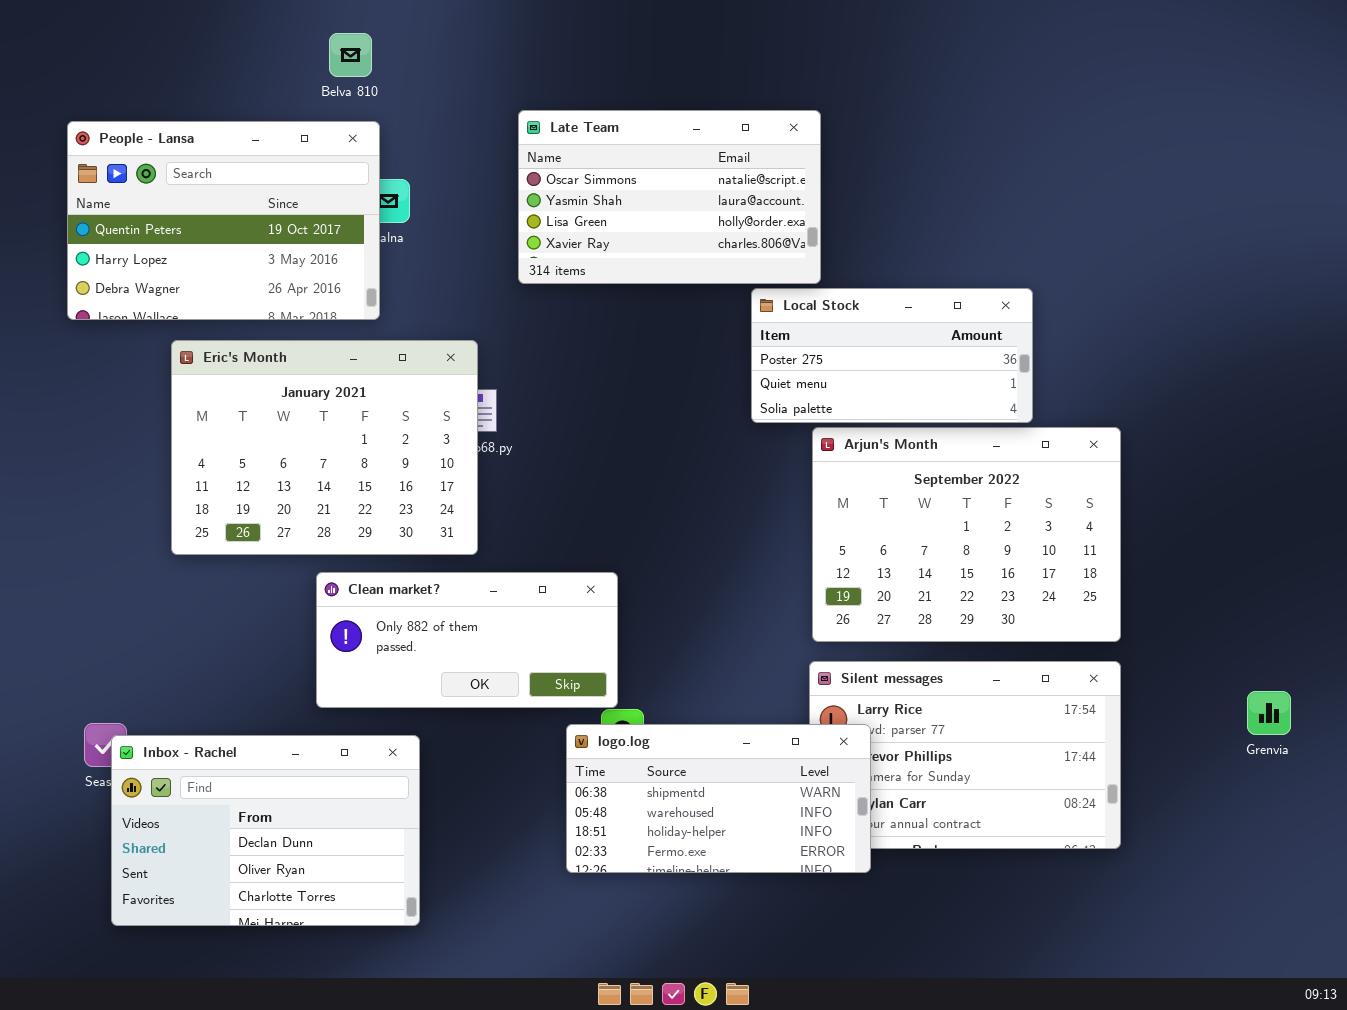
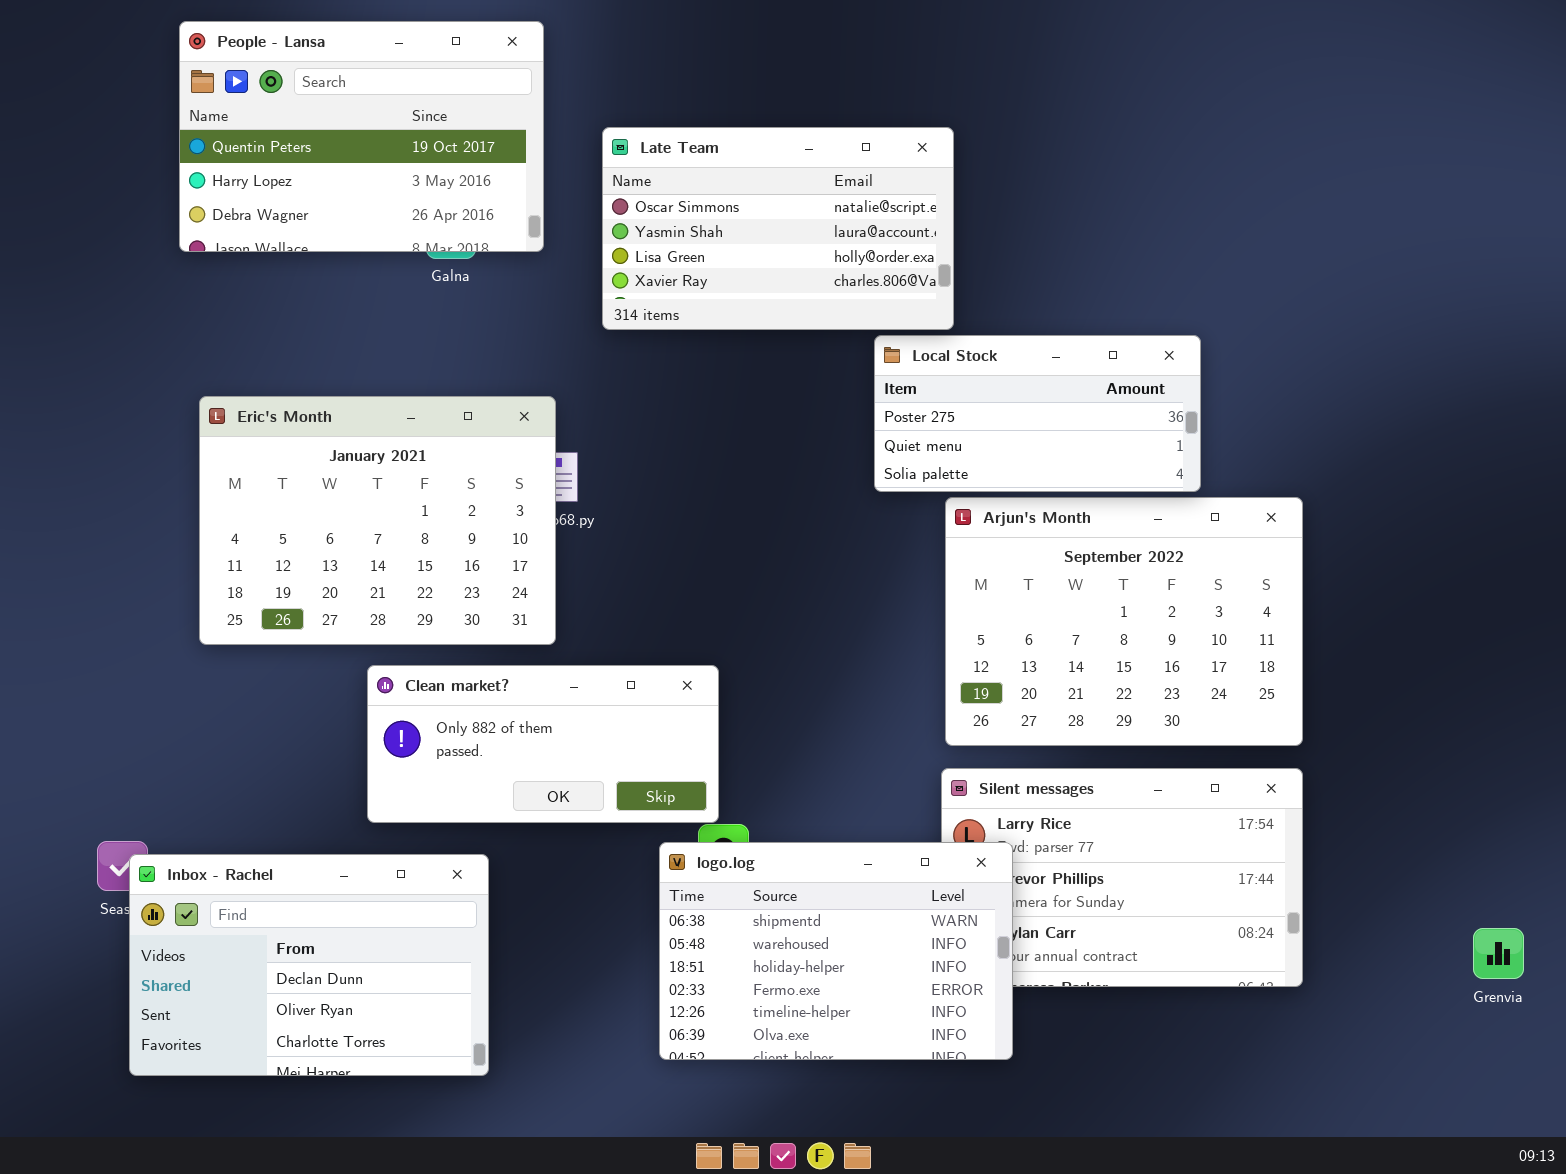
People - Lansa: [67,121,380,320] -> [179,21,544,252], moved
Grenvia: [1247,691,1291,735] -> [1473,928,1524,979], moved
logo.log: [566,724,871,873] -> [659,842,1013,1060], resized

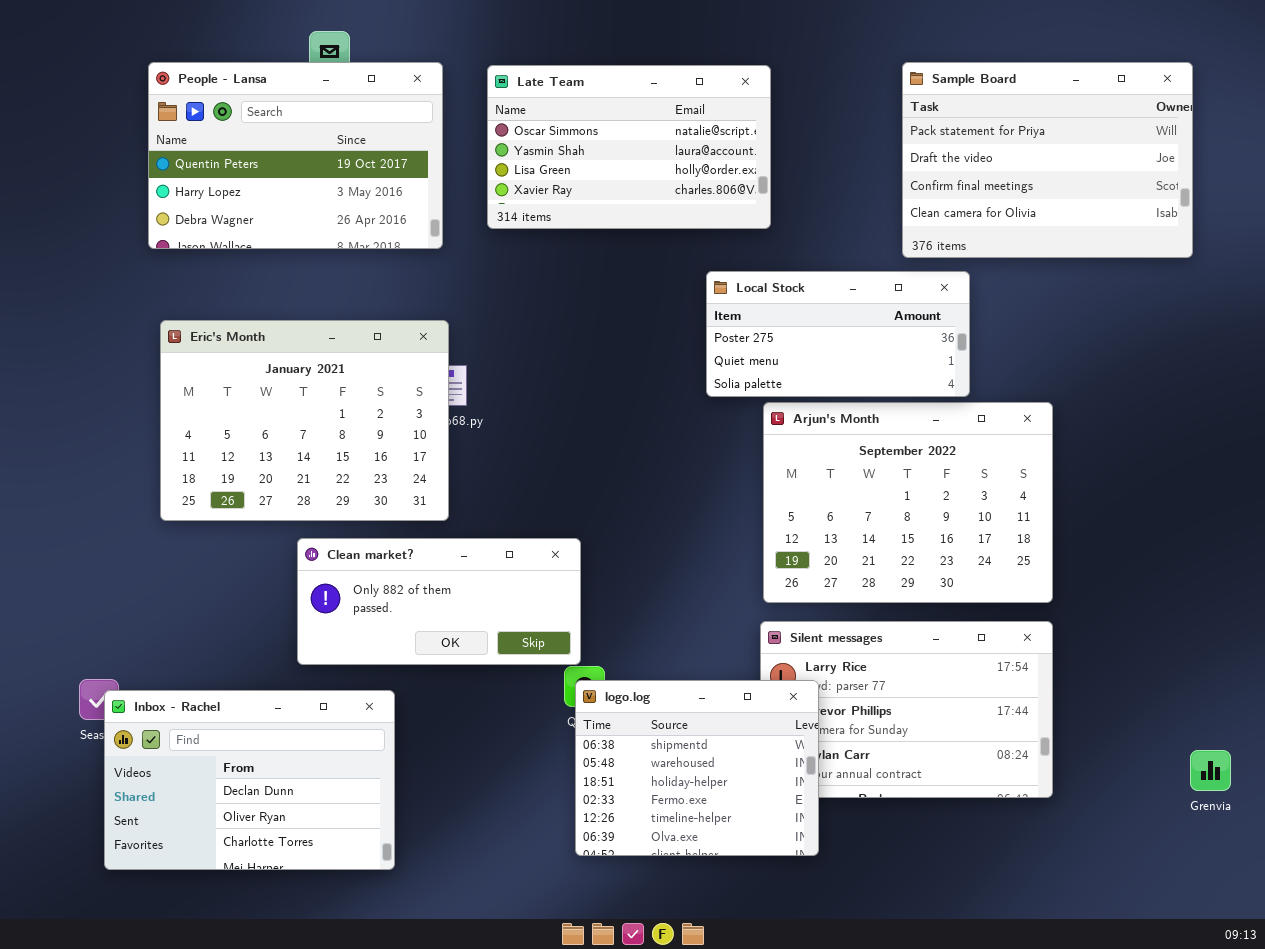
People - Lansa: [179,21,544,252] -> [148,62,443,249], moved
Sample Board: none -> [902,62,1193,258], opened
Late Team: [602,127,954,330] -> [487,65,771,229], moved
logo.log: [659,842,1013,1060] -> [575,680,819,856], resized

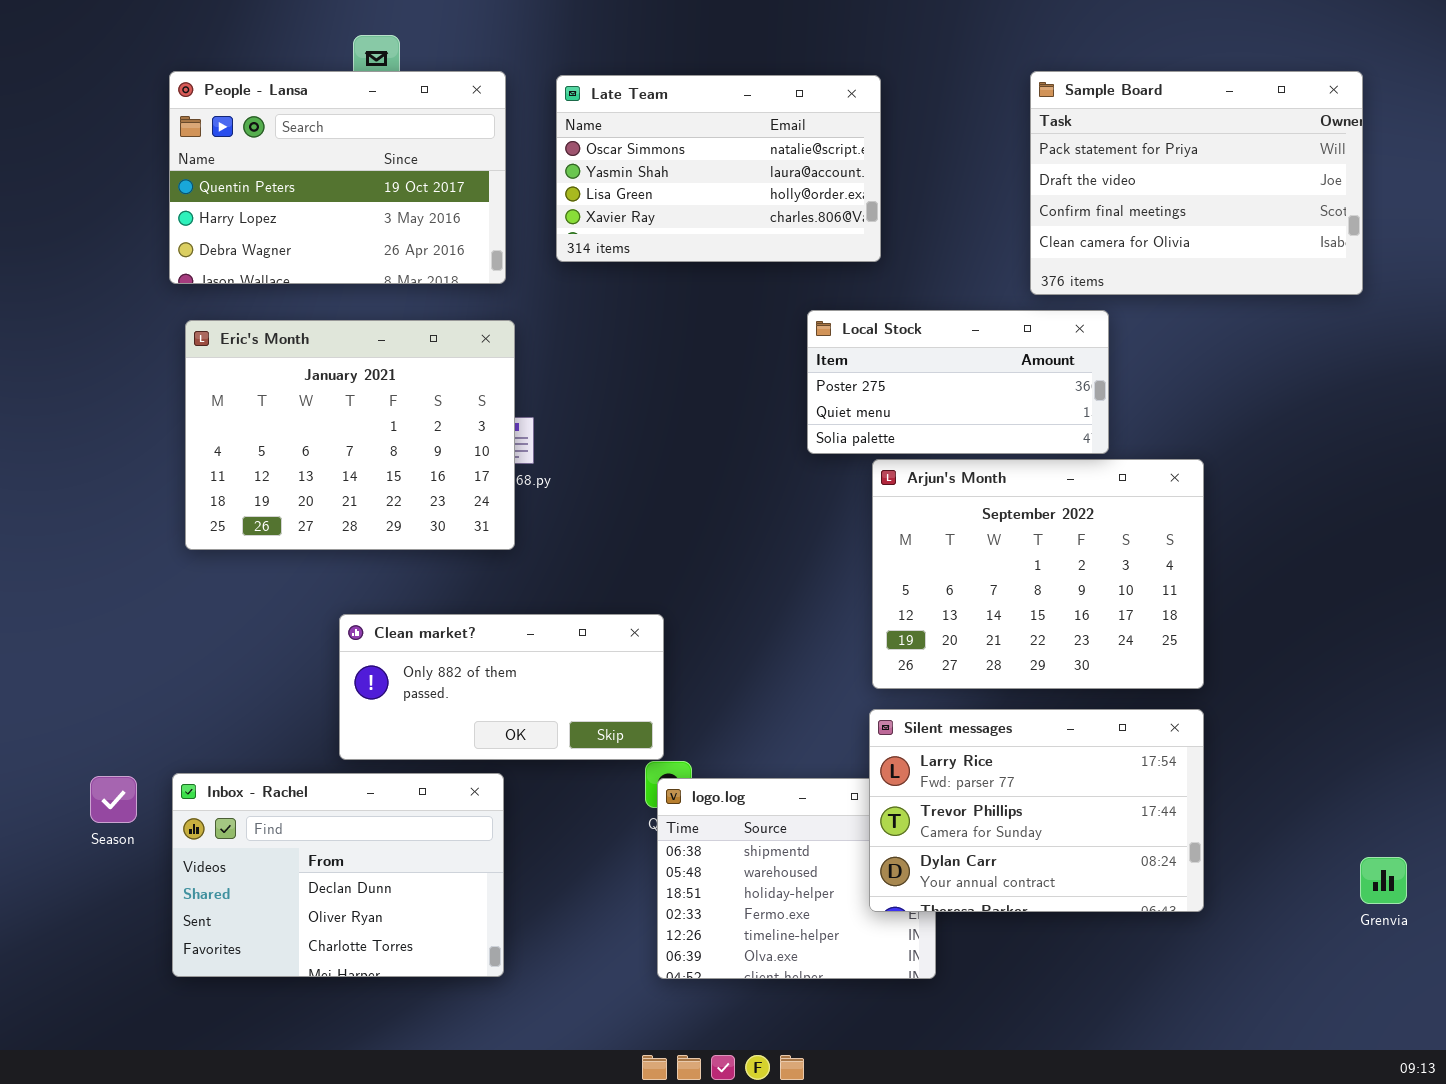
Eric's Month: [160,320,449,521] -> [185,320,515,550], moved
Silent messages: [760,621,1053,798] -> [869,709,1204,912], raised
Inbox - Rachel: [104,690,395,870] -> [172,773,504,977], moved

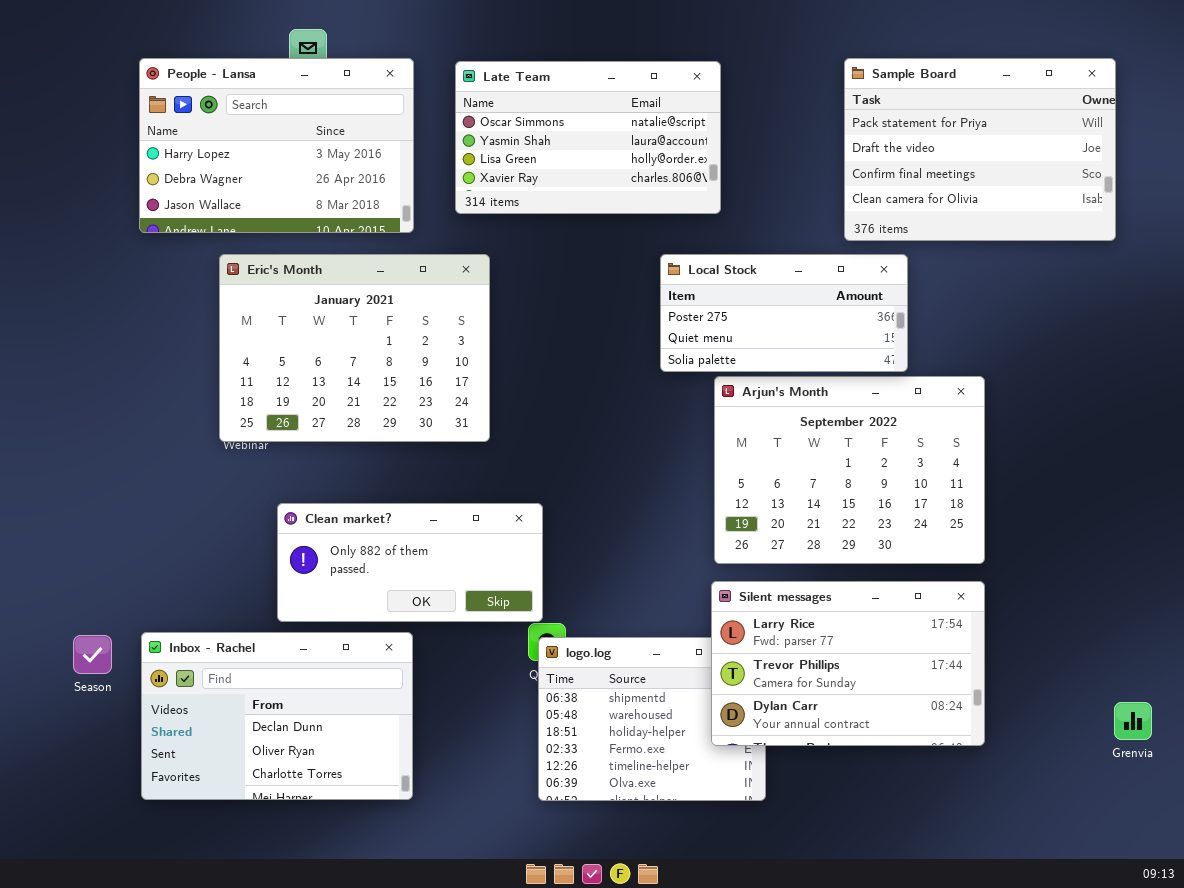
People - Lansa: [169,71,506,284] -> [139,58,414,233], scrolled down 1 row
Eric's Month: [185,320,515,550] -> [219,254,490,442], moved

